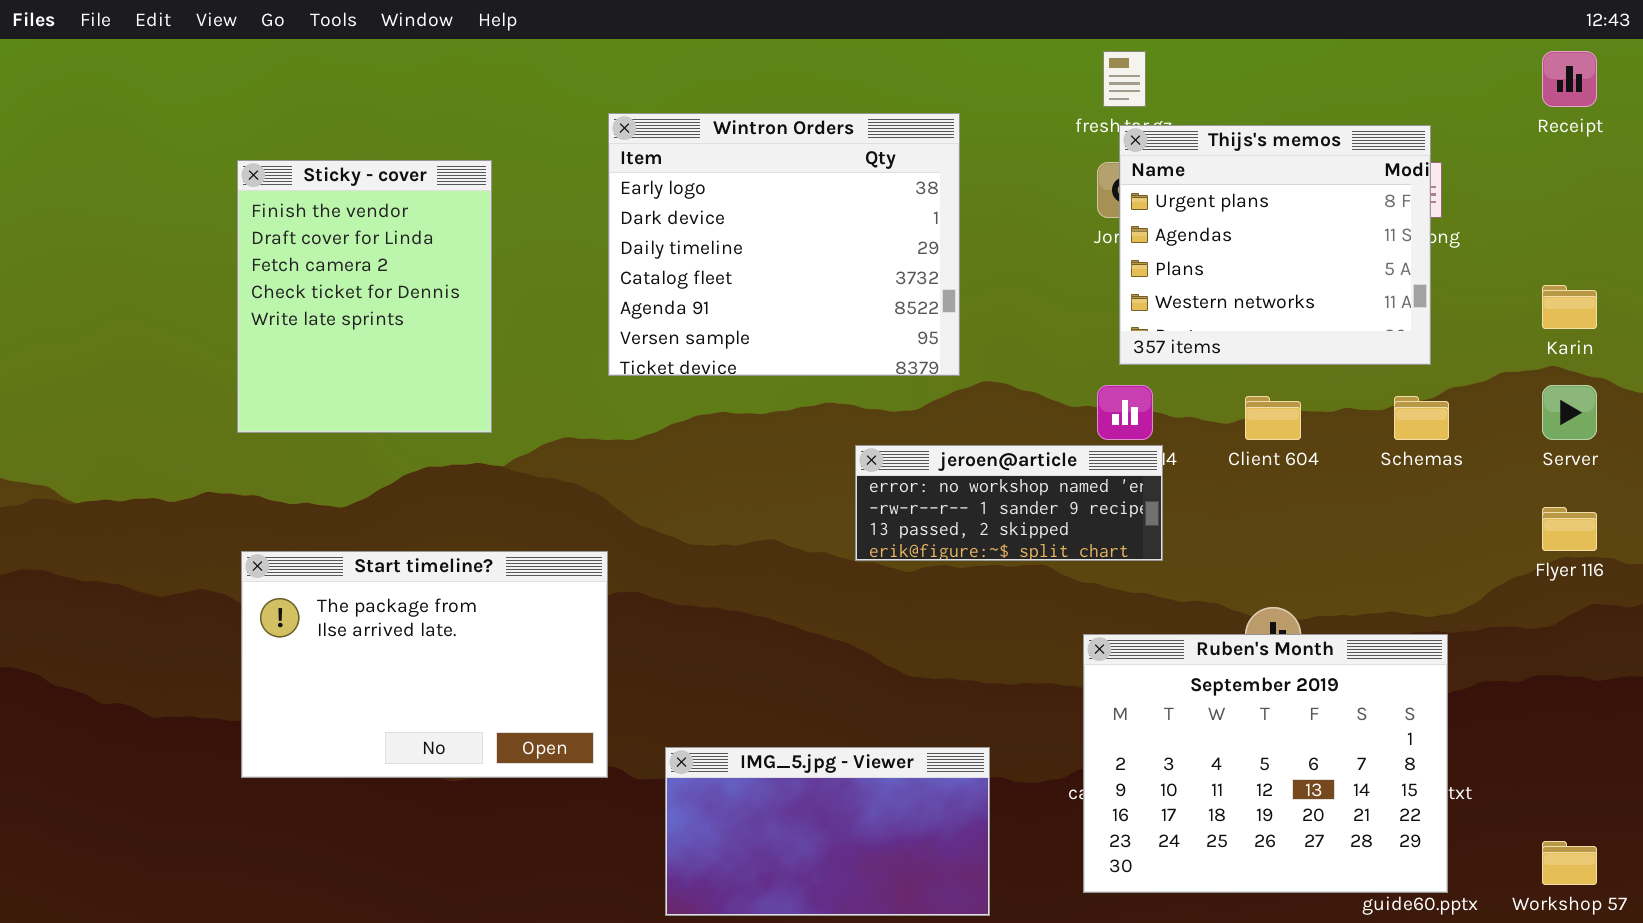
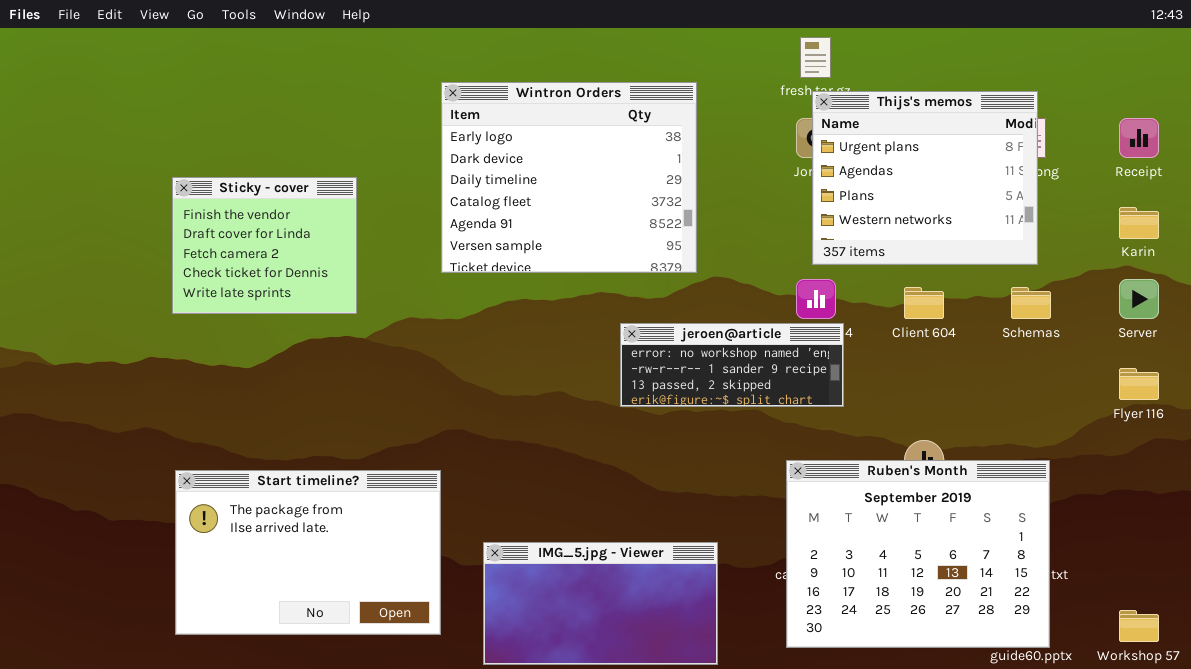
Receipt: [1542,51,1597,107] -> [1119,118,1159,158], moved
Sticky - cover: [237,160,492,433] -> [172,177,357,314], resized
Start timeline?: [241,551,608,778] -> [175,470,441,635], moved

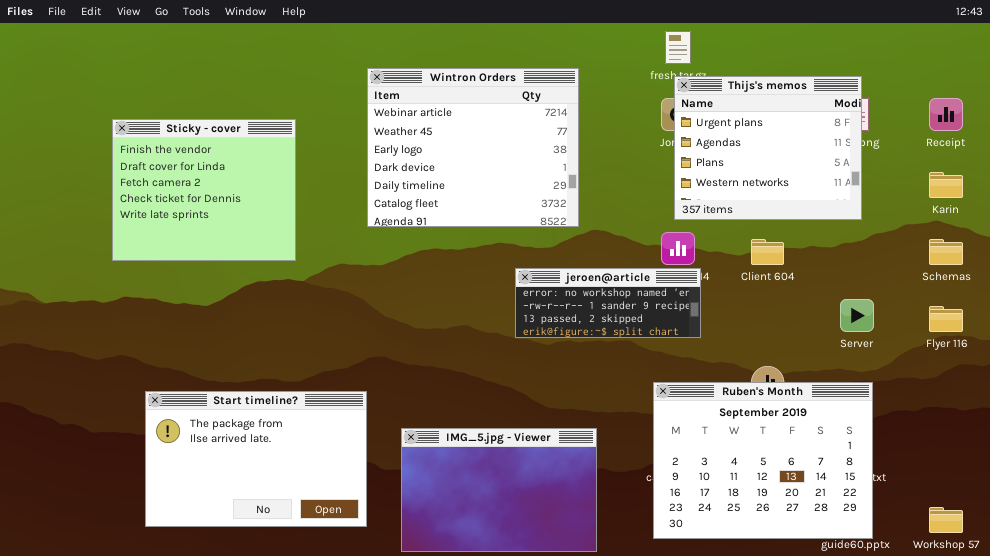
Wintron Orders: [441,82,697,273] -> [367,68,579,227], scrolled up 2 rows
Sticky - cover: [172,177,357,314] -> [112,119,296,261], resized
Server: [1119,279,1159,319] -> [840,299,874,332], moved
Schemas: [1011,287,1051,319] -> [929,239,963,265], moved
IMG_5.jpg - Viewer: [483,542,718,665] -> [401,428,597,552], resized

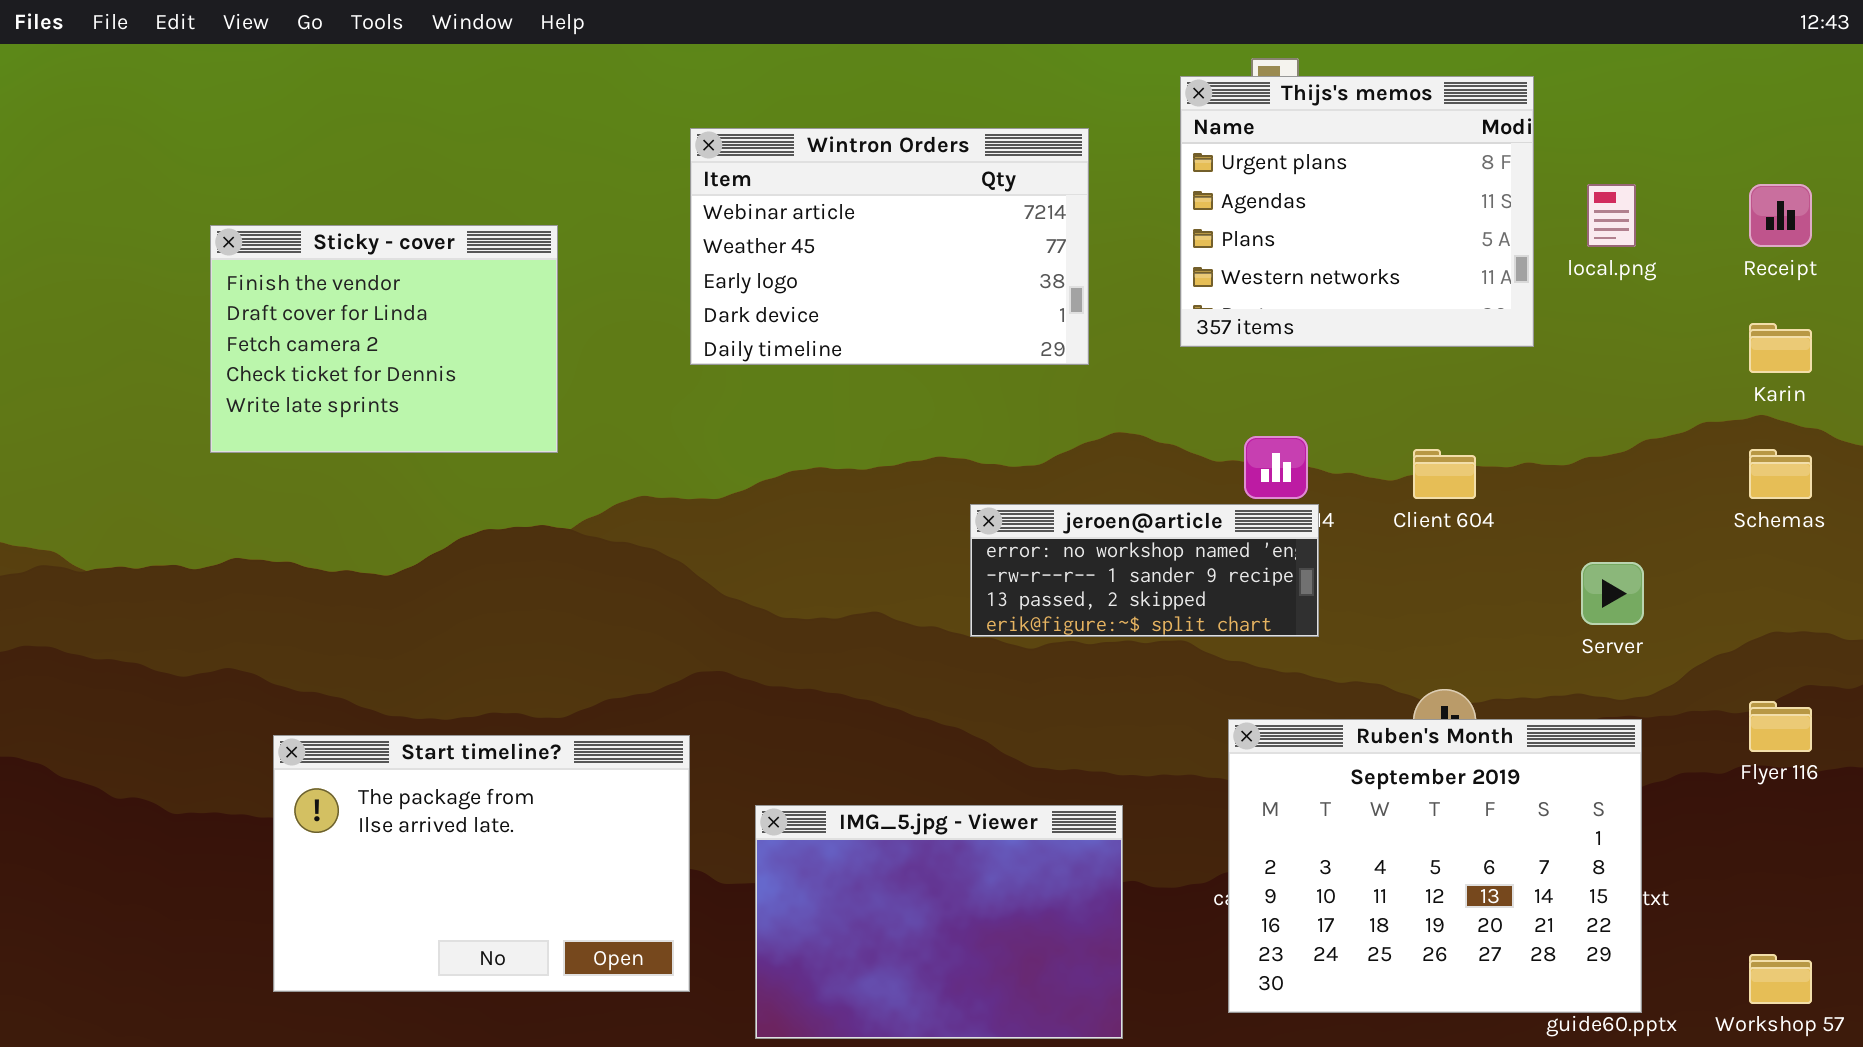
Wintron Orders: [367,68,579,227] -> [690,128,1089,365], resized
Thijs's memos: [674,76,862,220] -> [1180,76,1534,347], moved
Sticky - cover: [112,119,296,261] -> [210,225,558,453], resized
Flyer 116: [929,306,963,332] -> [1749,701,1812,752], moved

